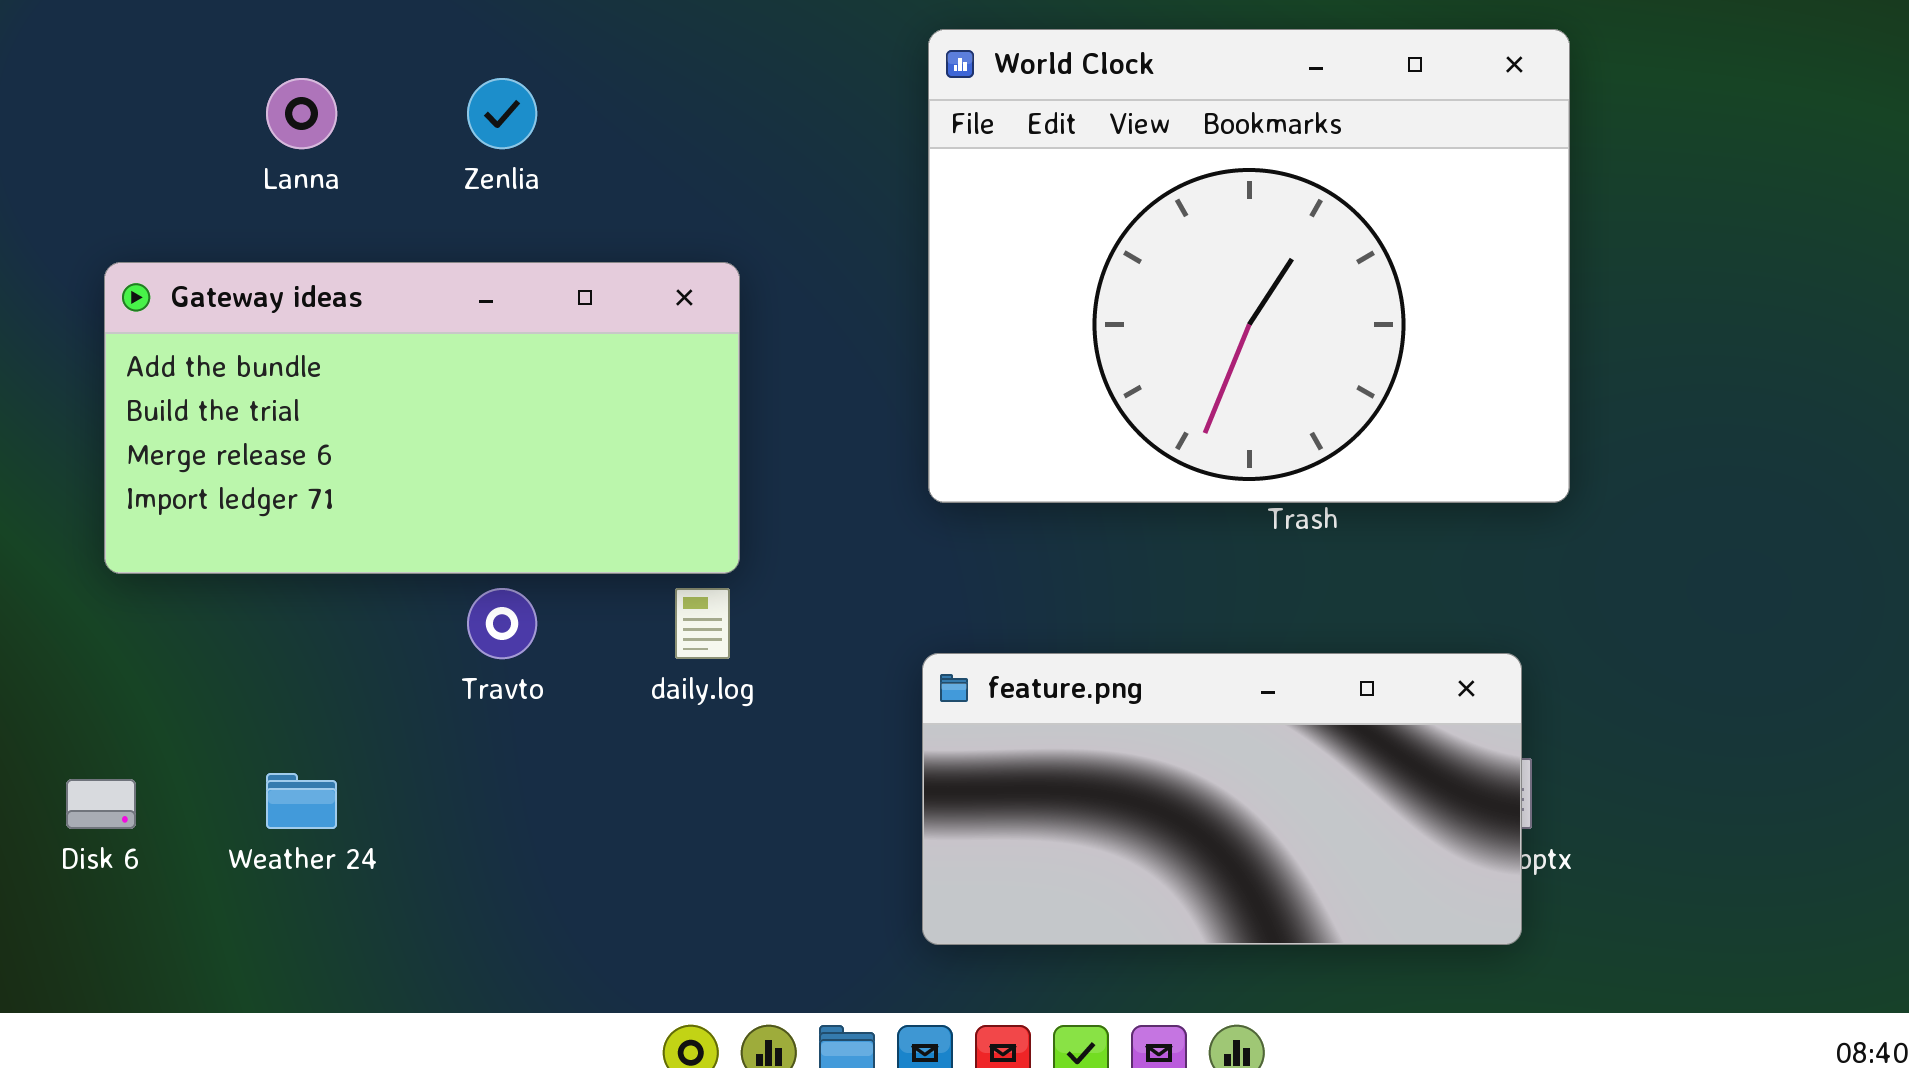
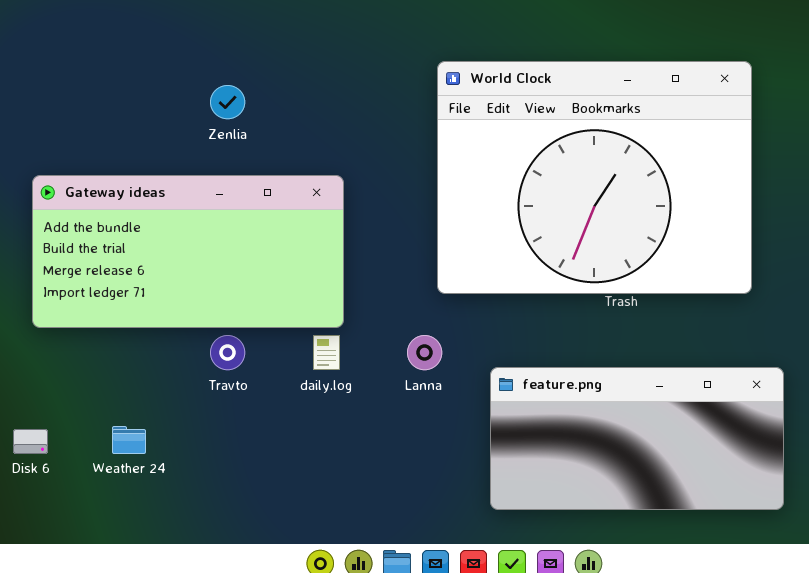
Lanna: [266,78,337,149] -> [407,335,442,370], moved
feature.png: [922,653,1522,945] -> [490,367,784,510], moved

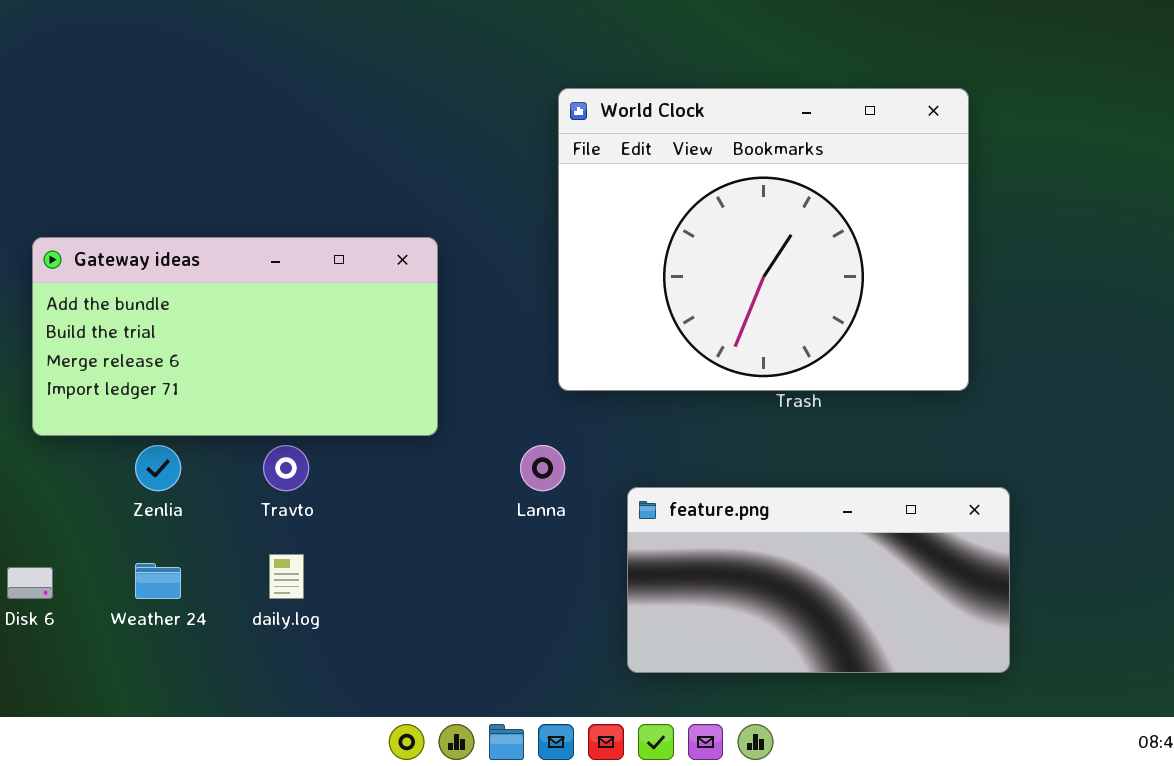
Zenlia: [210,85,245,119] -> [135,445,181,491], moved
daily.log: [313,335,340,370] -> [269,554,304,599], moved

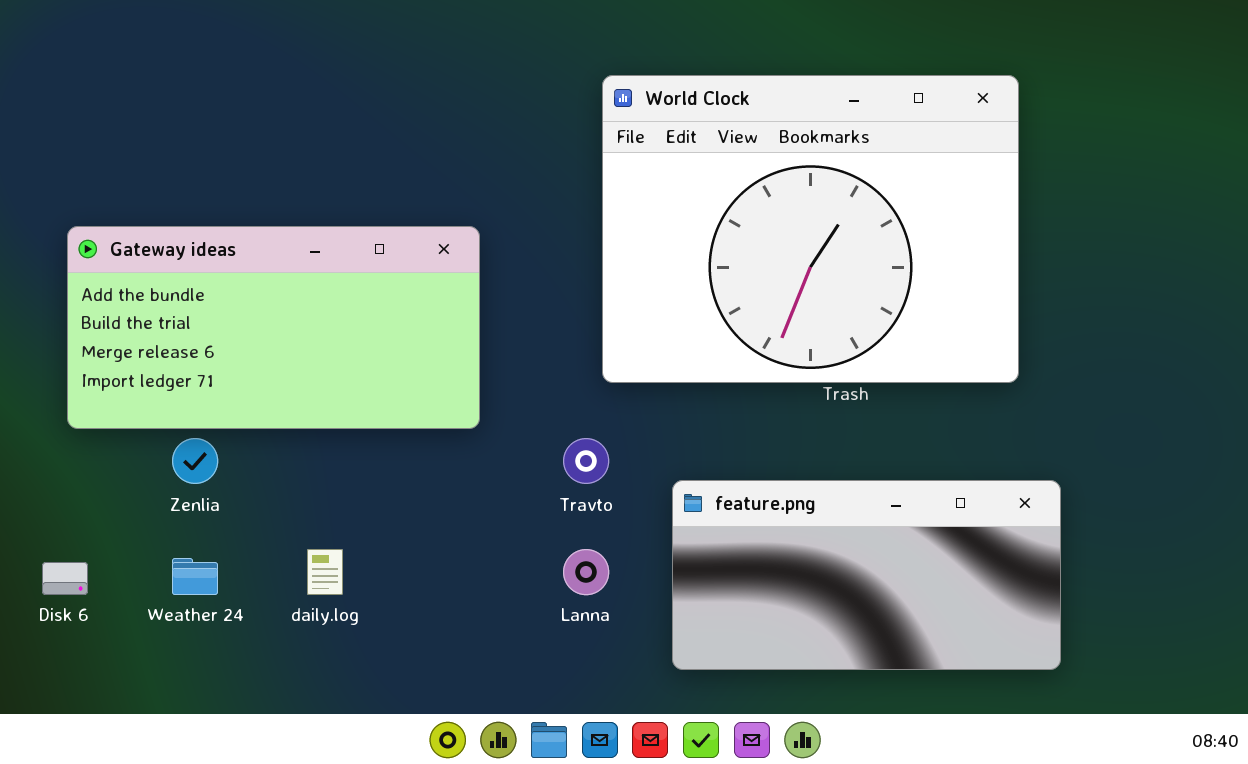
Travto: [263,445,309,491] -> [563,438,609,484], moved
Lanna: [520,445,565,491] -> [563,549,609,595], moved

